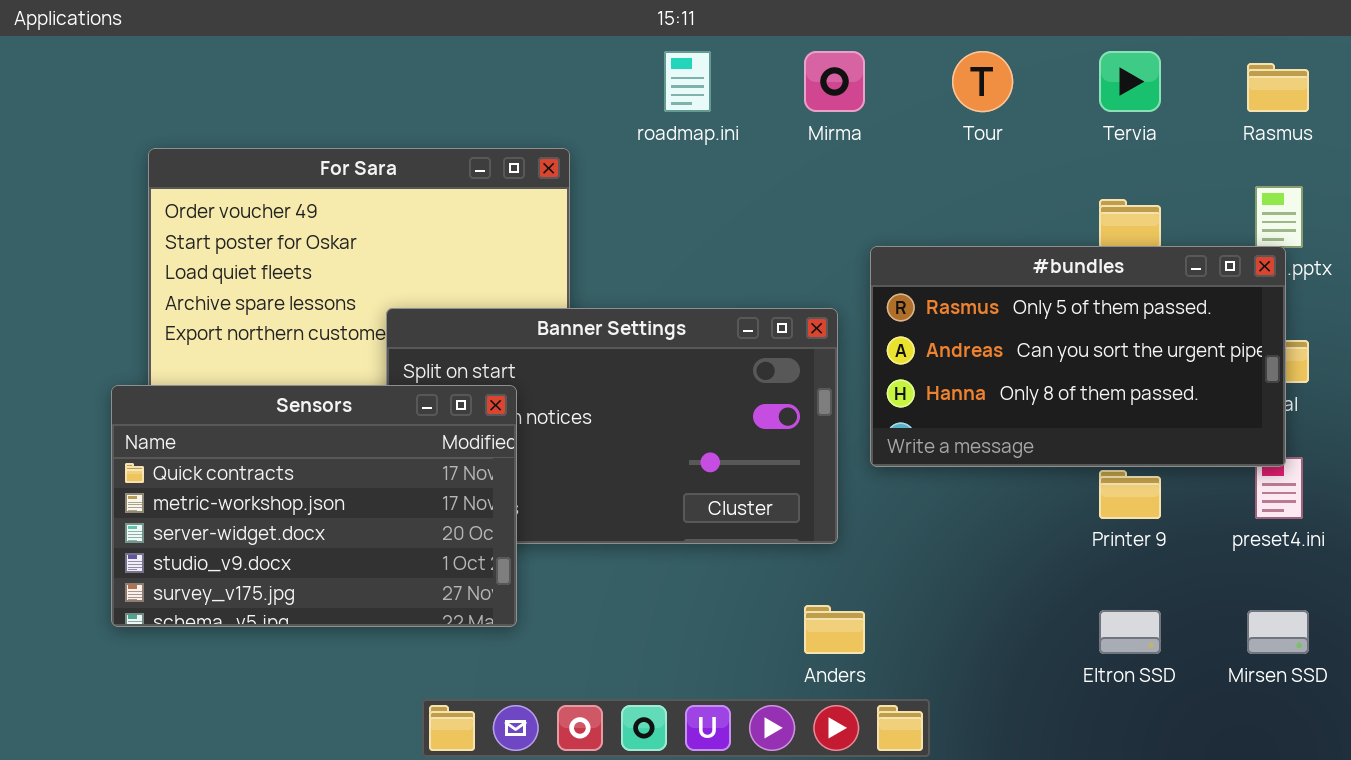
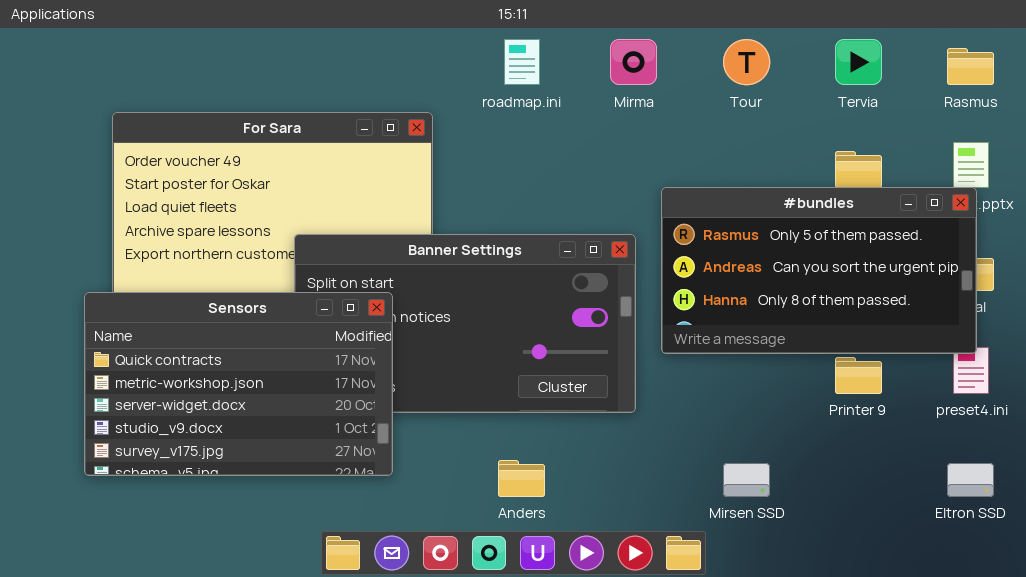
Anders: [804,605,865,654] -> [498,460,545,497], moved
Eltron SSD: [1099,610,1161,654] -> [947,463,994,497], moved
Mirsen SSD: [1247,610,1309,654] -> [723,463,770,497], moved

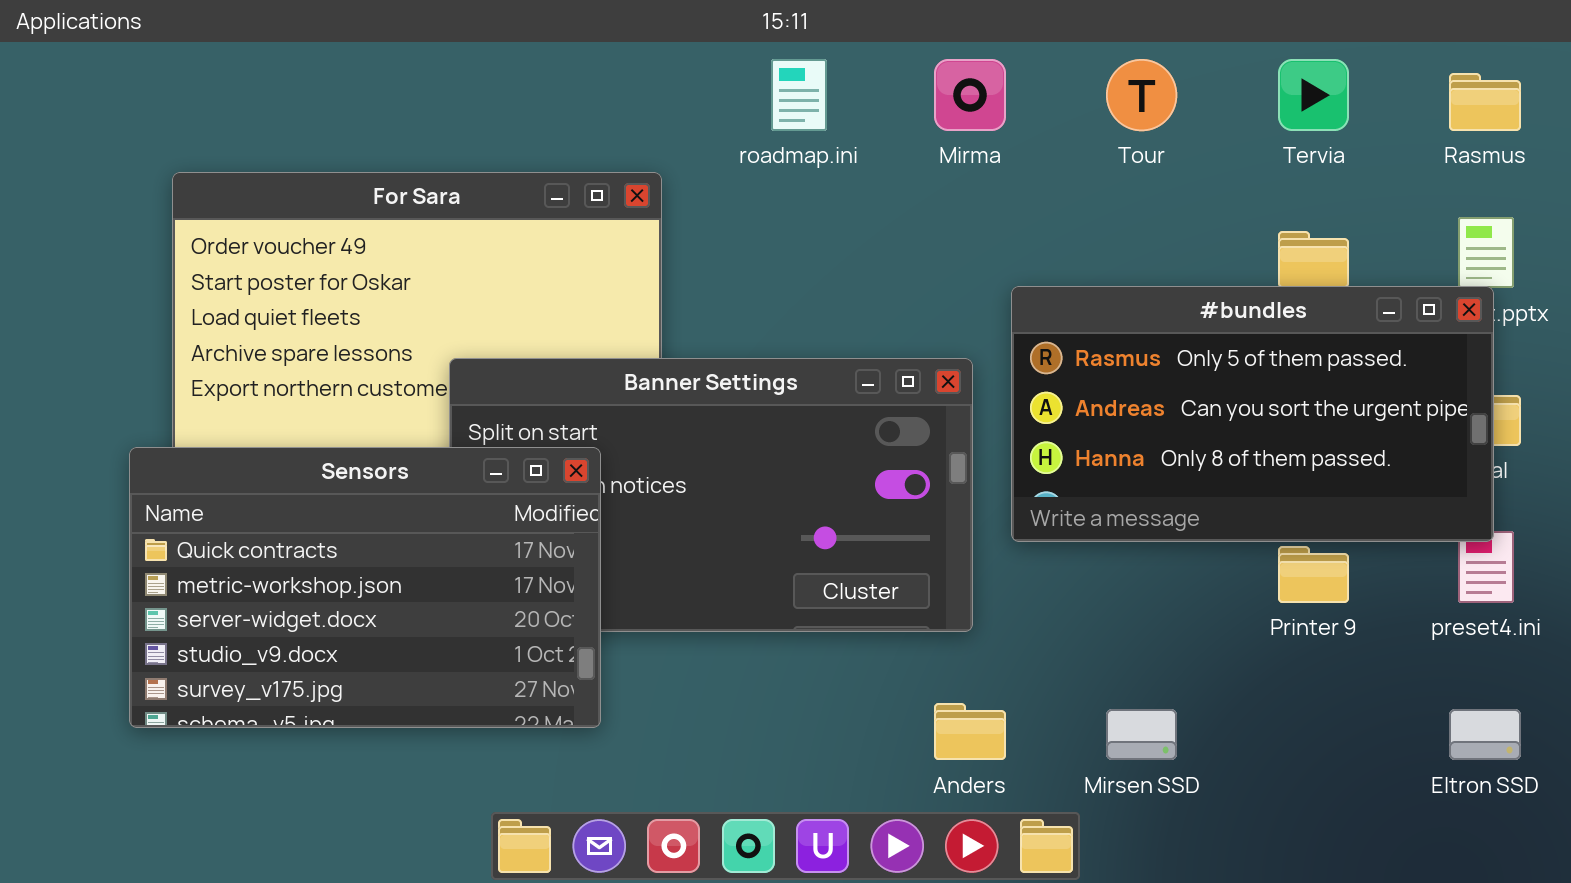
Anders: [498,460,545,497] -> [934,703,1006,760], moved

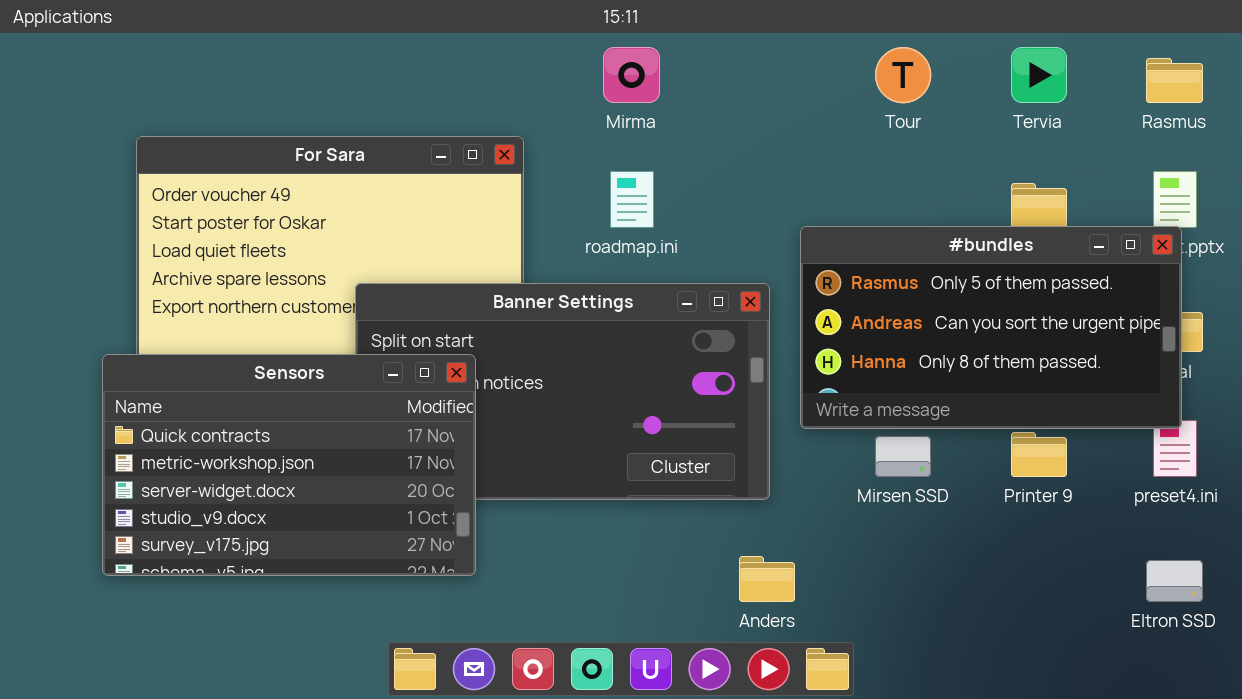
roadmap.ini: [771,59,827,131] -> [610,171,654,228], moved
Mirma: [934,59,1006,131] -> [603,47,660,103], moved
Mirsen SSD: [1106,709,1177,760] -> [875,436,931,477], moved

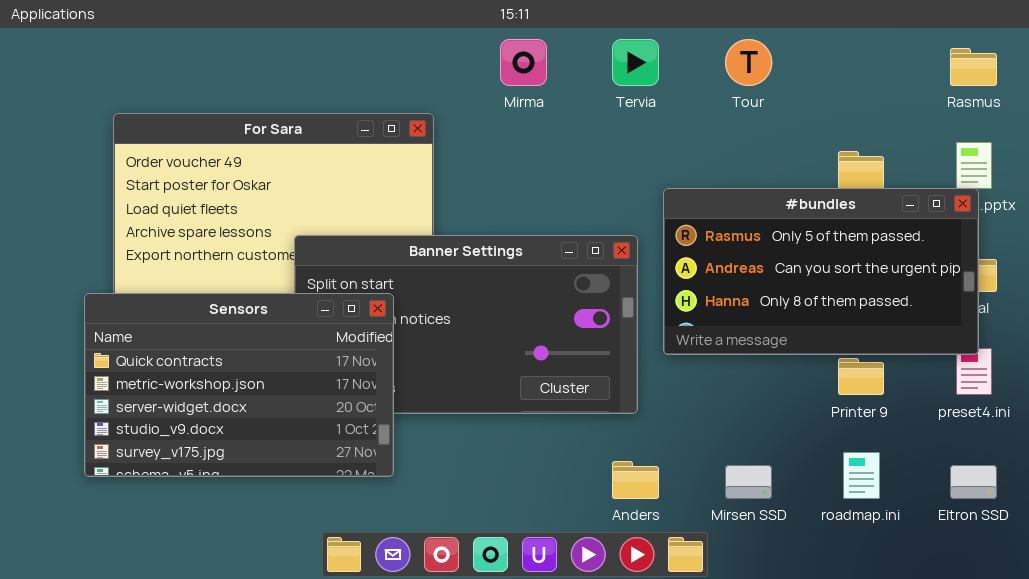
Tervia: [1011,47,1067,103] -> [612,39,659,86], moved
roadmap.ini: [610,171,654,228] -> [843,452,880,499], moved
Mirsen SSD: [875,436,931,477] -> [725,465,772,499], moved

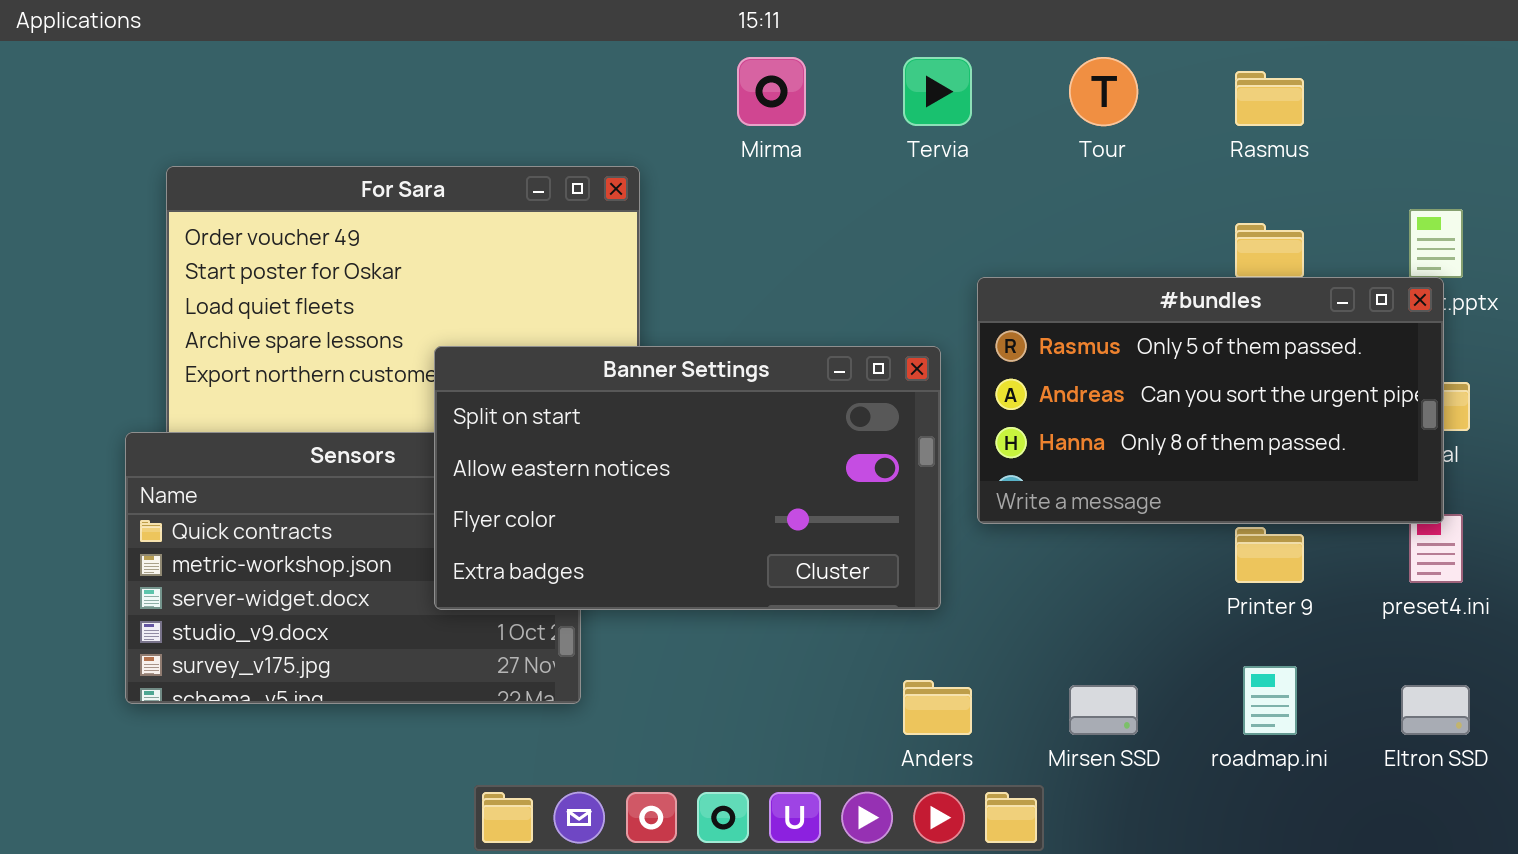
Rasmus: [950,48,997,86] -> [1235,71,1304,126], moved
Banner Settings: [294,235,638,414] -> [434,346,941,610], raised

